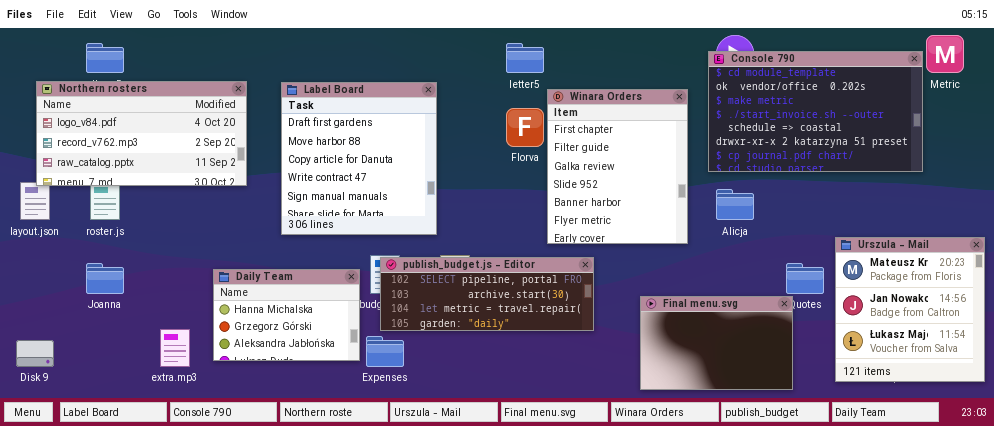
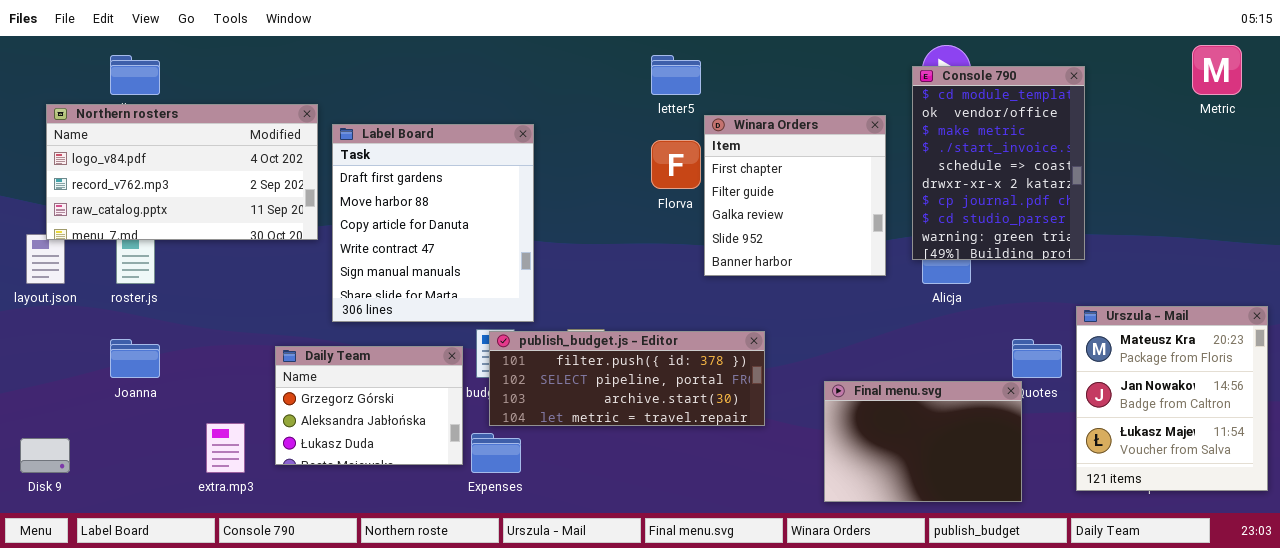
Console 790: [708,51,923,172] -> [912,66,1085,260], resized
Label Board: [281,82,437,235] -> [332,124,534,322], moved
Winara Orders: [547,89,688,244] -> [704,115,886,276], resized
publish_budget.js - Editor: [380,257,594,331] -> [489,331,765,426], scrolled up 1 row
Daily Team: [213,269,360,361] -> [275,346,463,465], scrolled down 1 row

